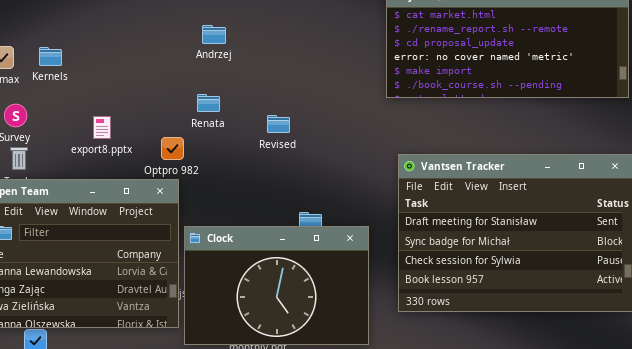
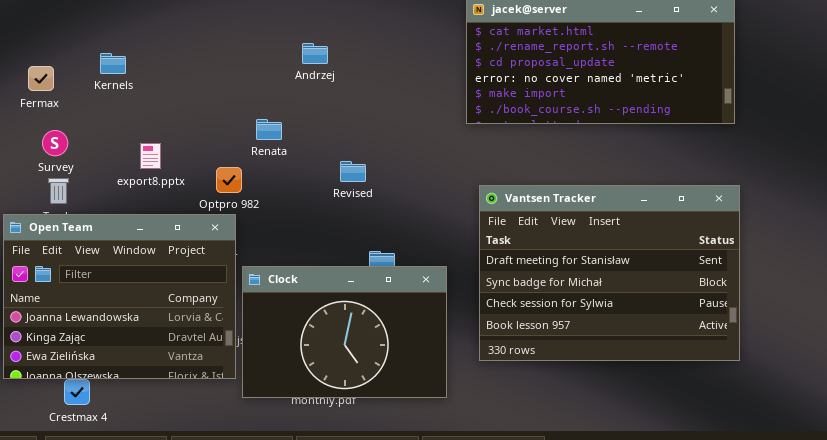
Andrzej: [202,25,226,44] -> [302,43,328,64], moved
Kernels: [39,47,62,66] -> [100,53,126,74], moved
Revised: [267,115,290,133] -> [340,161,366,182], moved

